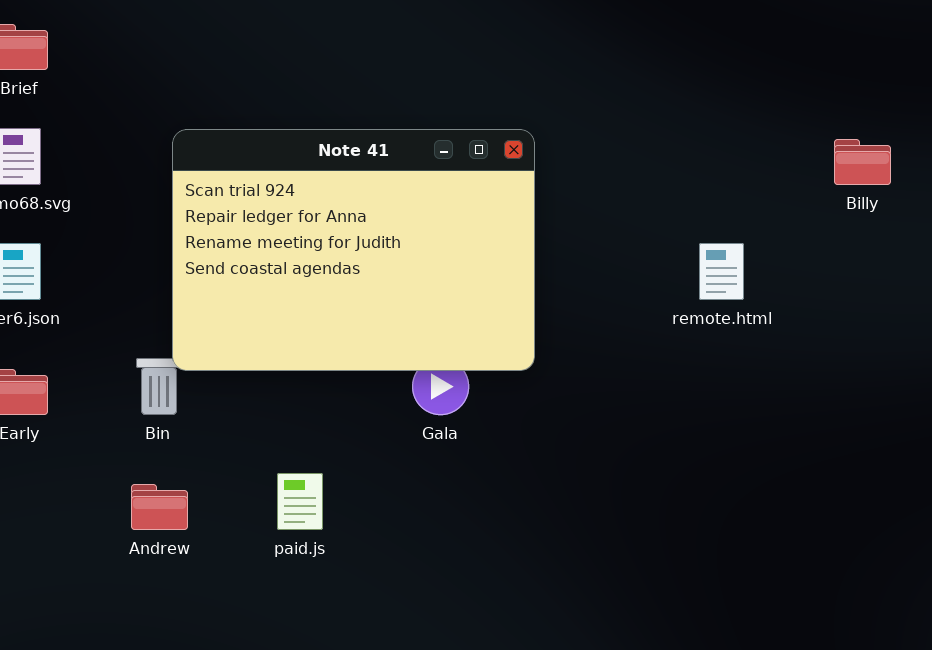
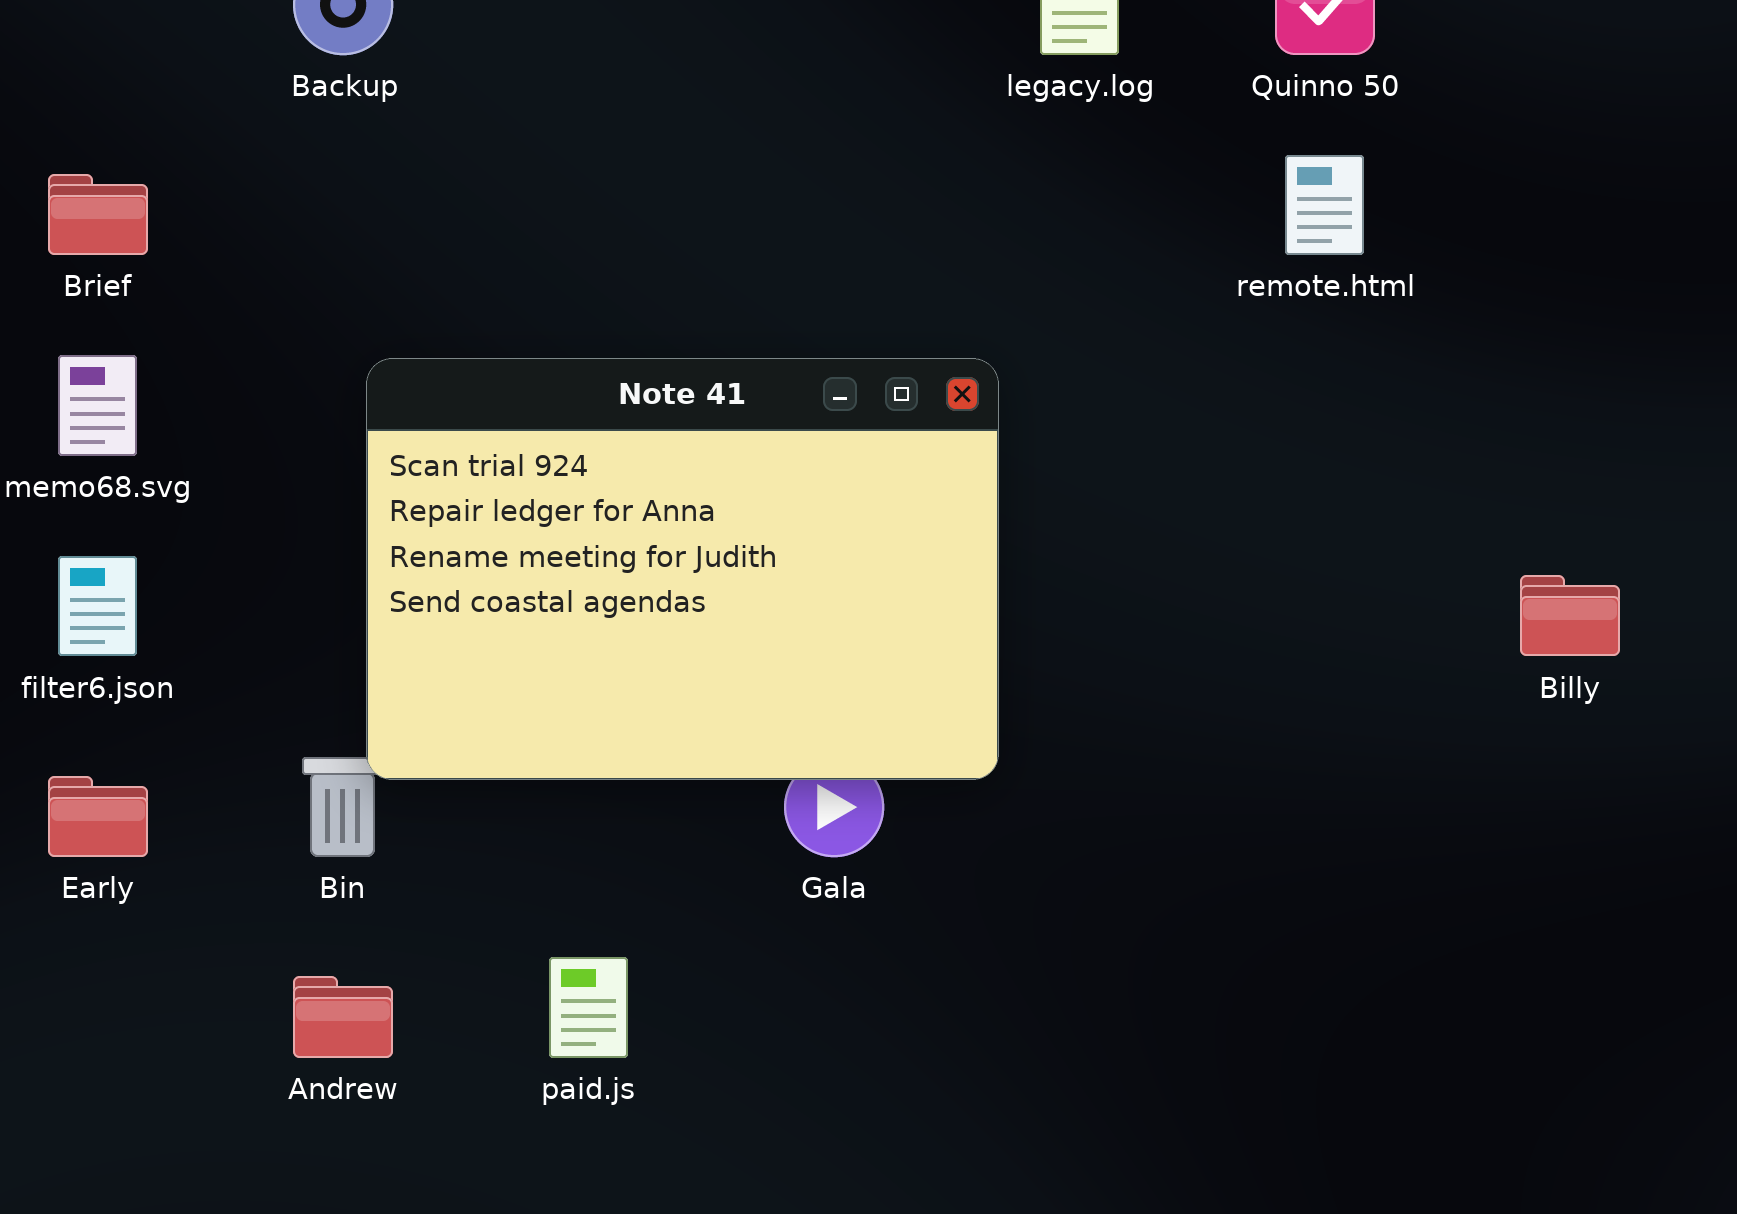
Billy: [834,139,891,185] -> [1520,575,1620,656], moved
remote.html: [699,243,744,300] -> [1285,155,1364,255], moved

